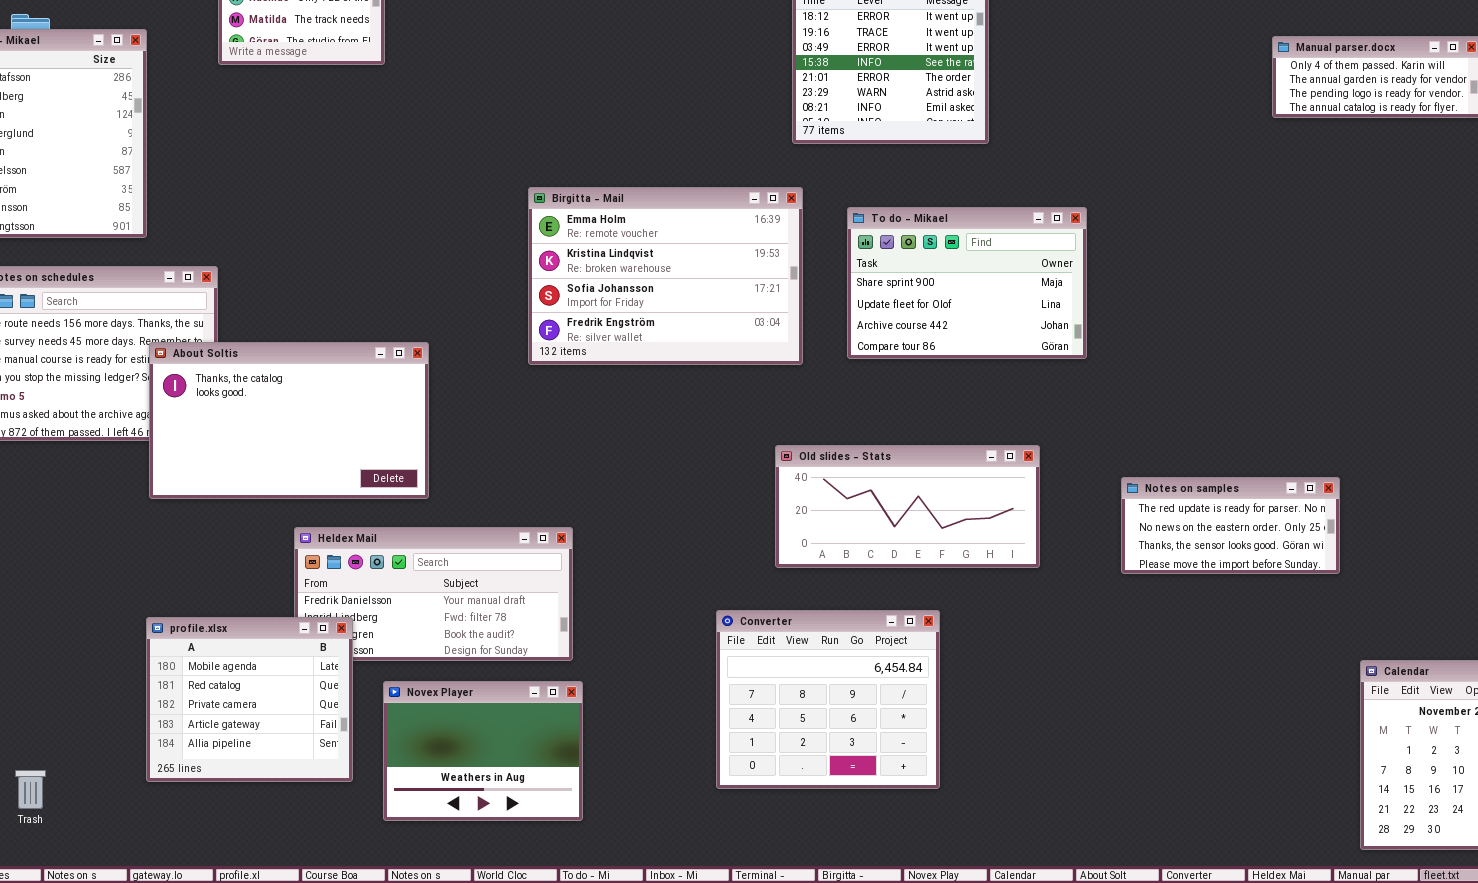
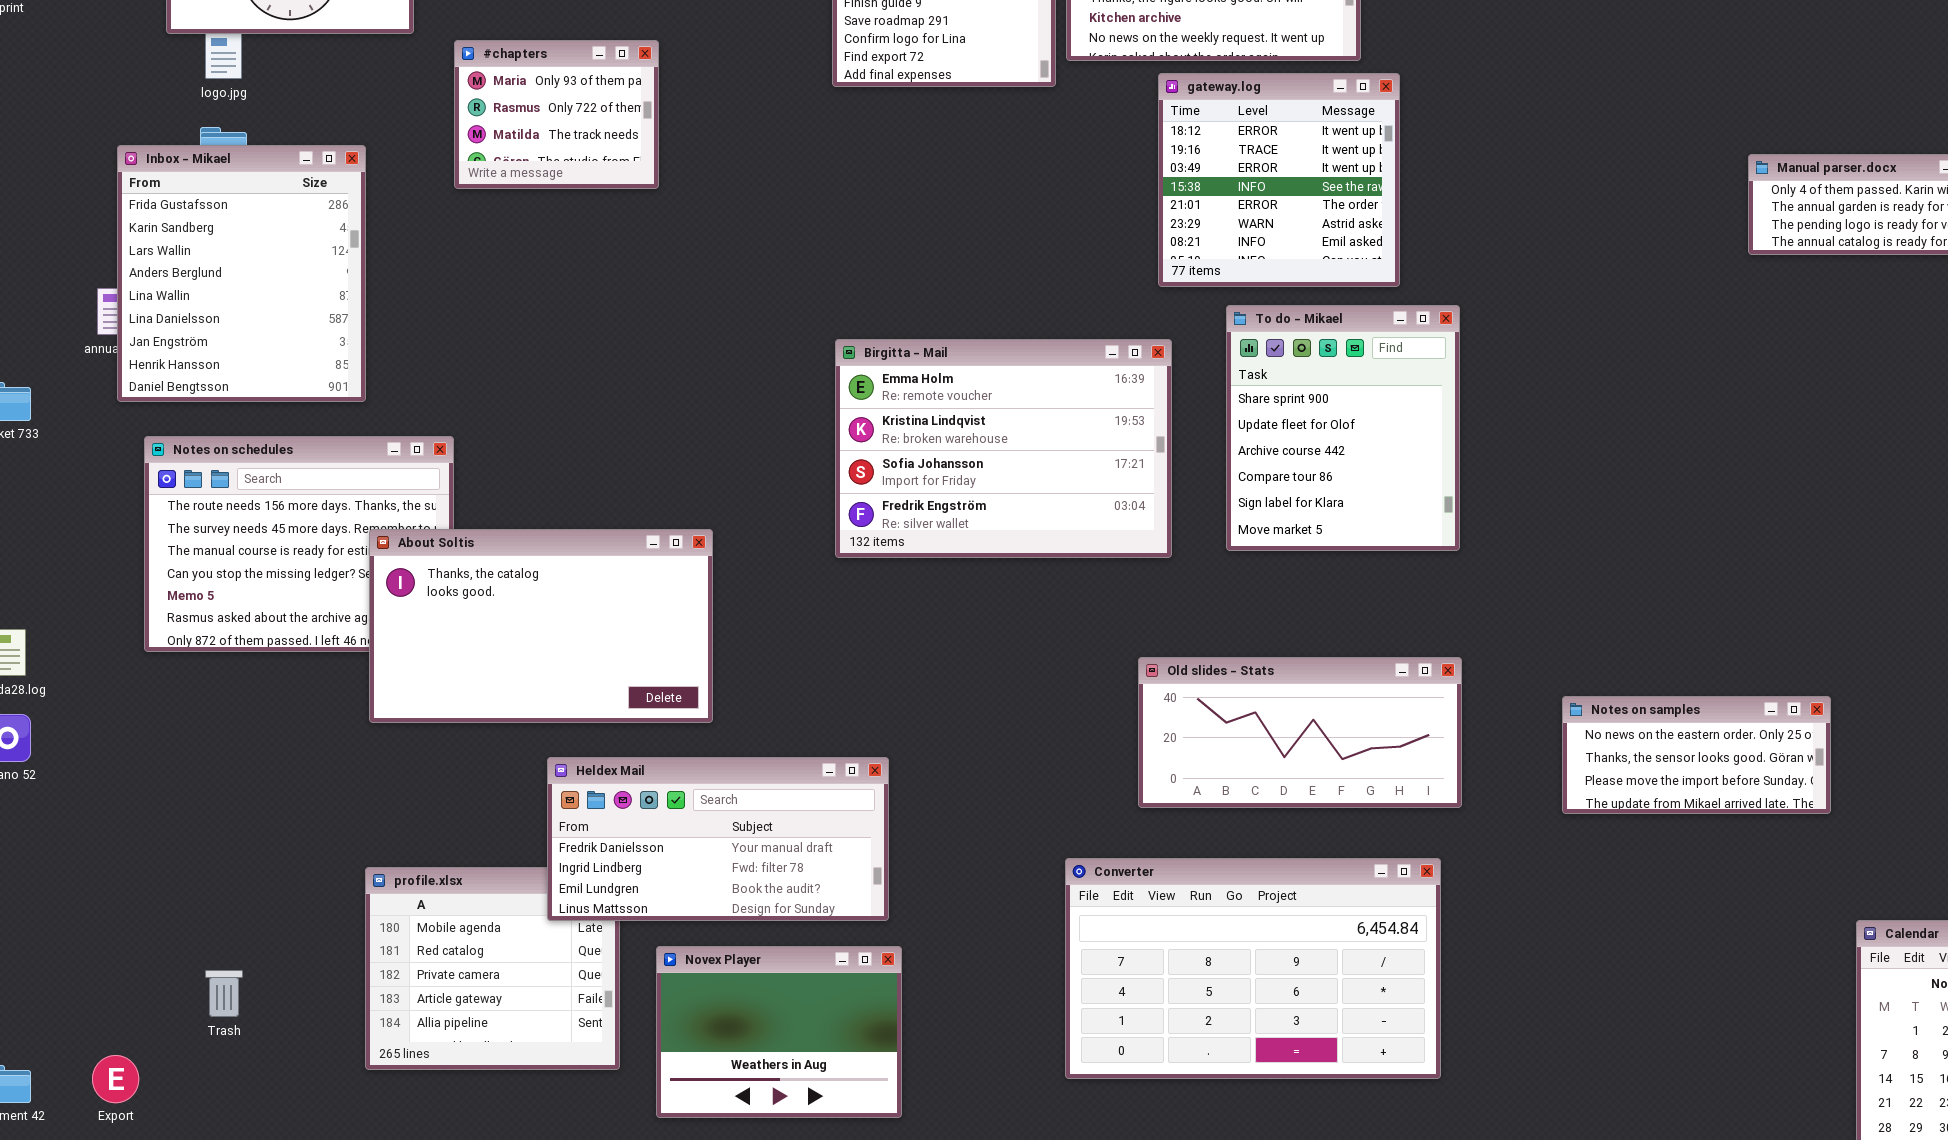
To do - Mikael: [847,207,1087,359] -> [1226,305,1460,551], resized
Notes on samples: [1121,477,1340,574] -> [1562,696,1831,814], scrolled down 1 row
Heldex Mail: [294,527,573,661] -> [547,757,889,921], raised
Converter: [716,610,940,789] -> [1065,858,1441,1079], resized
Trash: [15,770,46,809] -> [205,970,243,1017], moved

